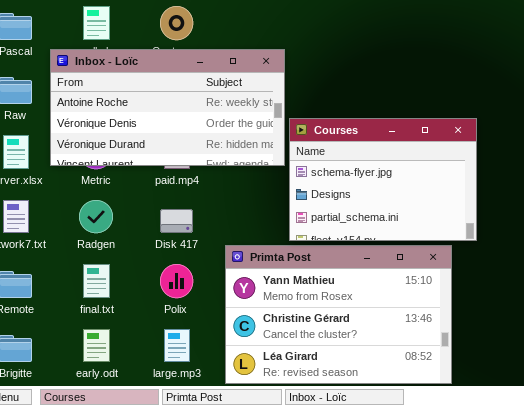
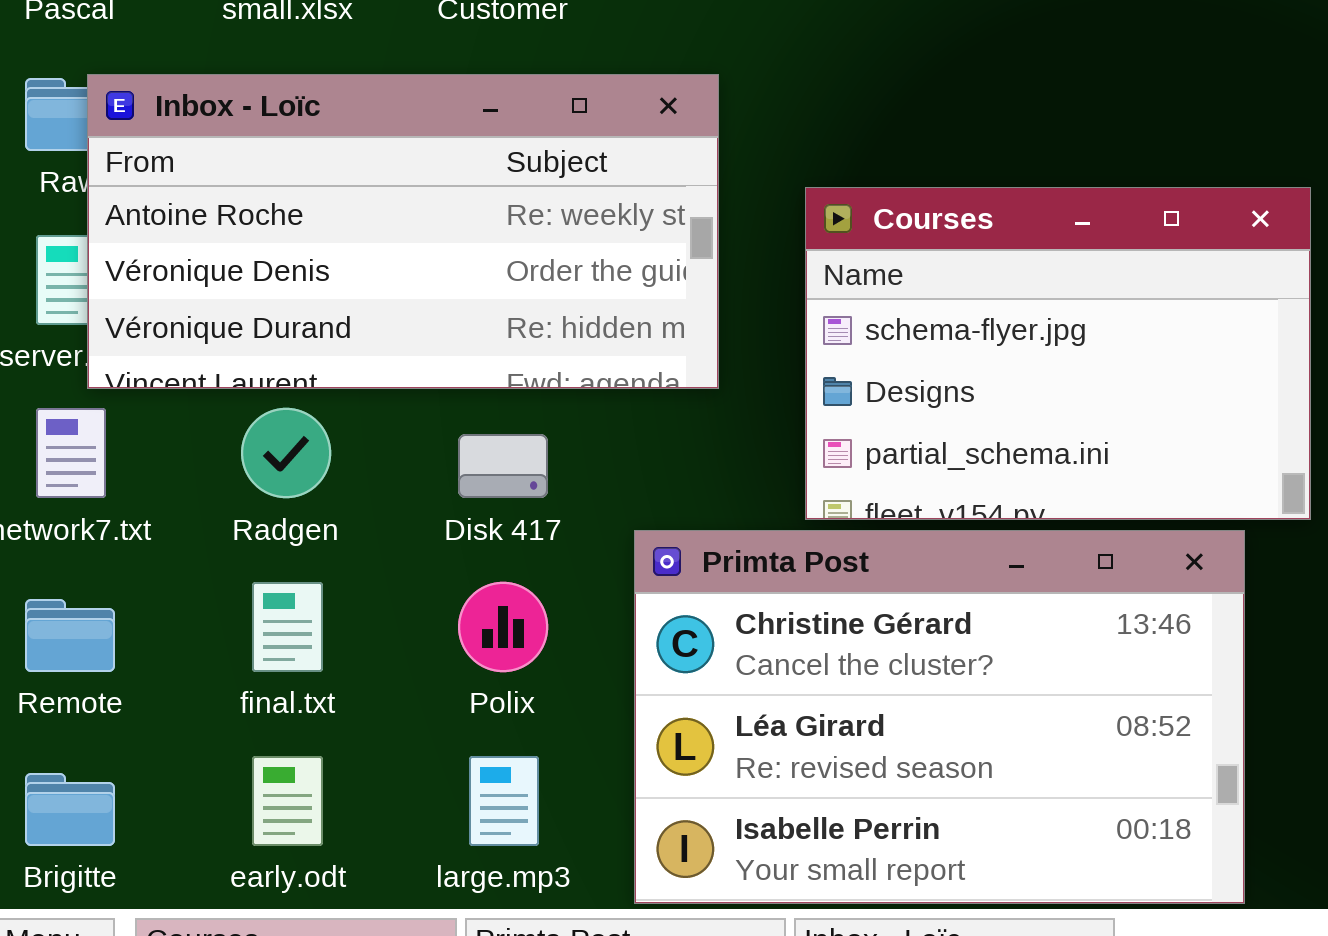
Inbox - Loïc: [50,49,285,166] -> [87,74,719,389], moved
Primta Post: [225,245,452,384] -> [634,530,1245,904], scrolled down 1 row

